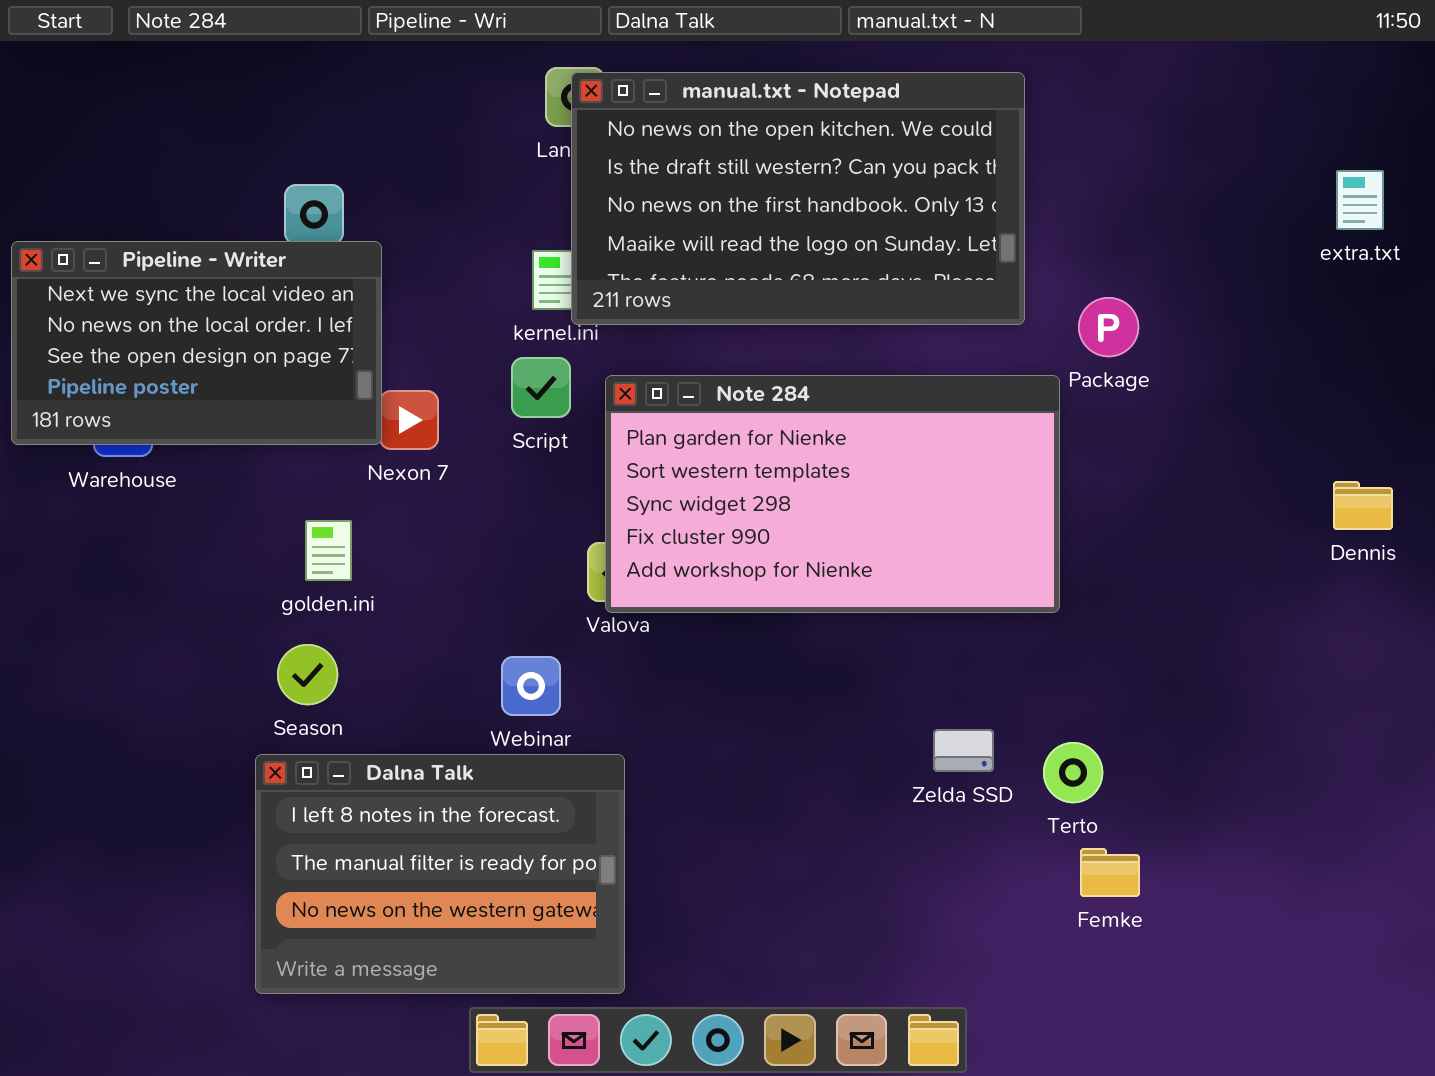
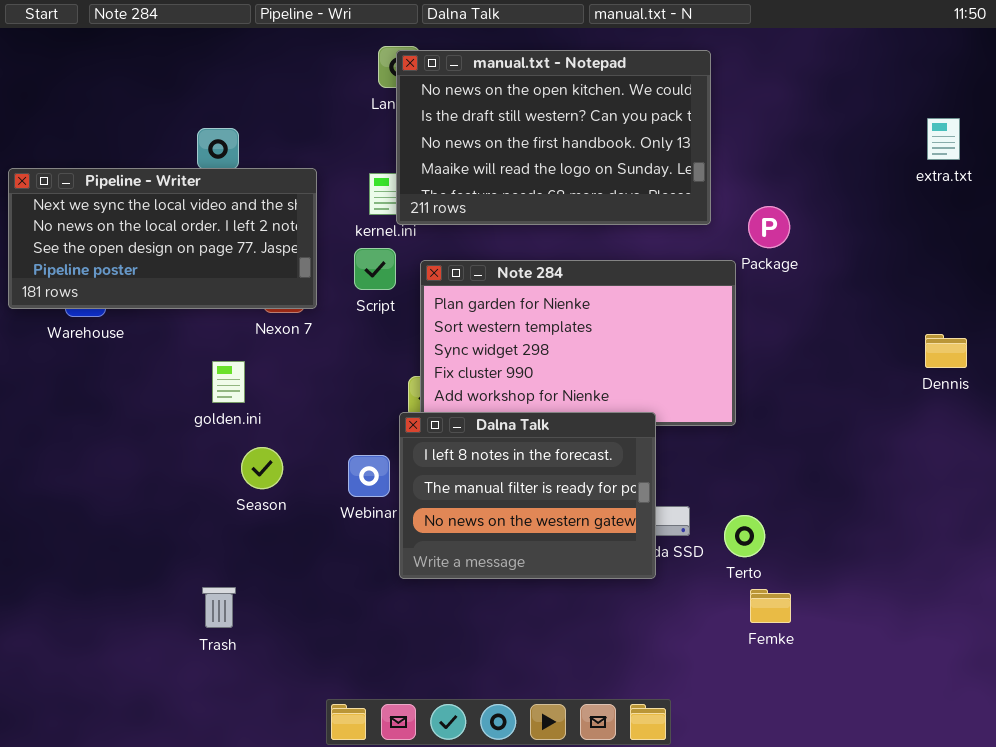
Pipeline - Writer: [11,241,382,445] -> [8,168,317,309], resized
Season: [277,644,338,705] -> [241,447,283,489], moved
Dalna Talk: [255,754,625,994] -> [399,412,656,579], moved

